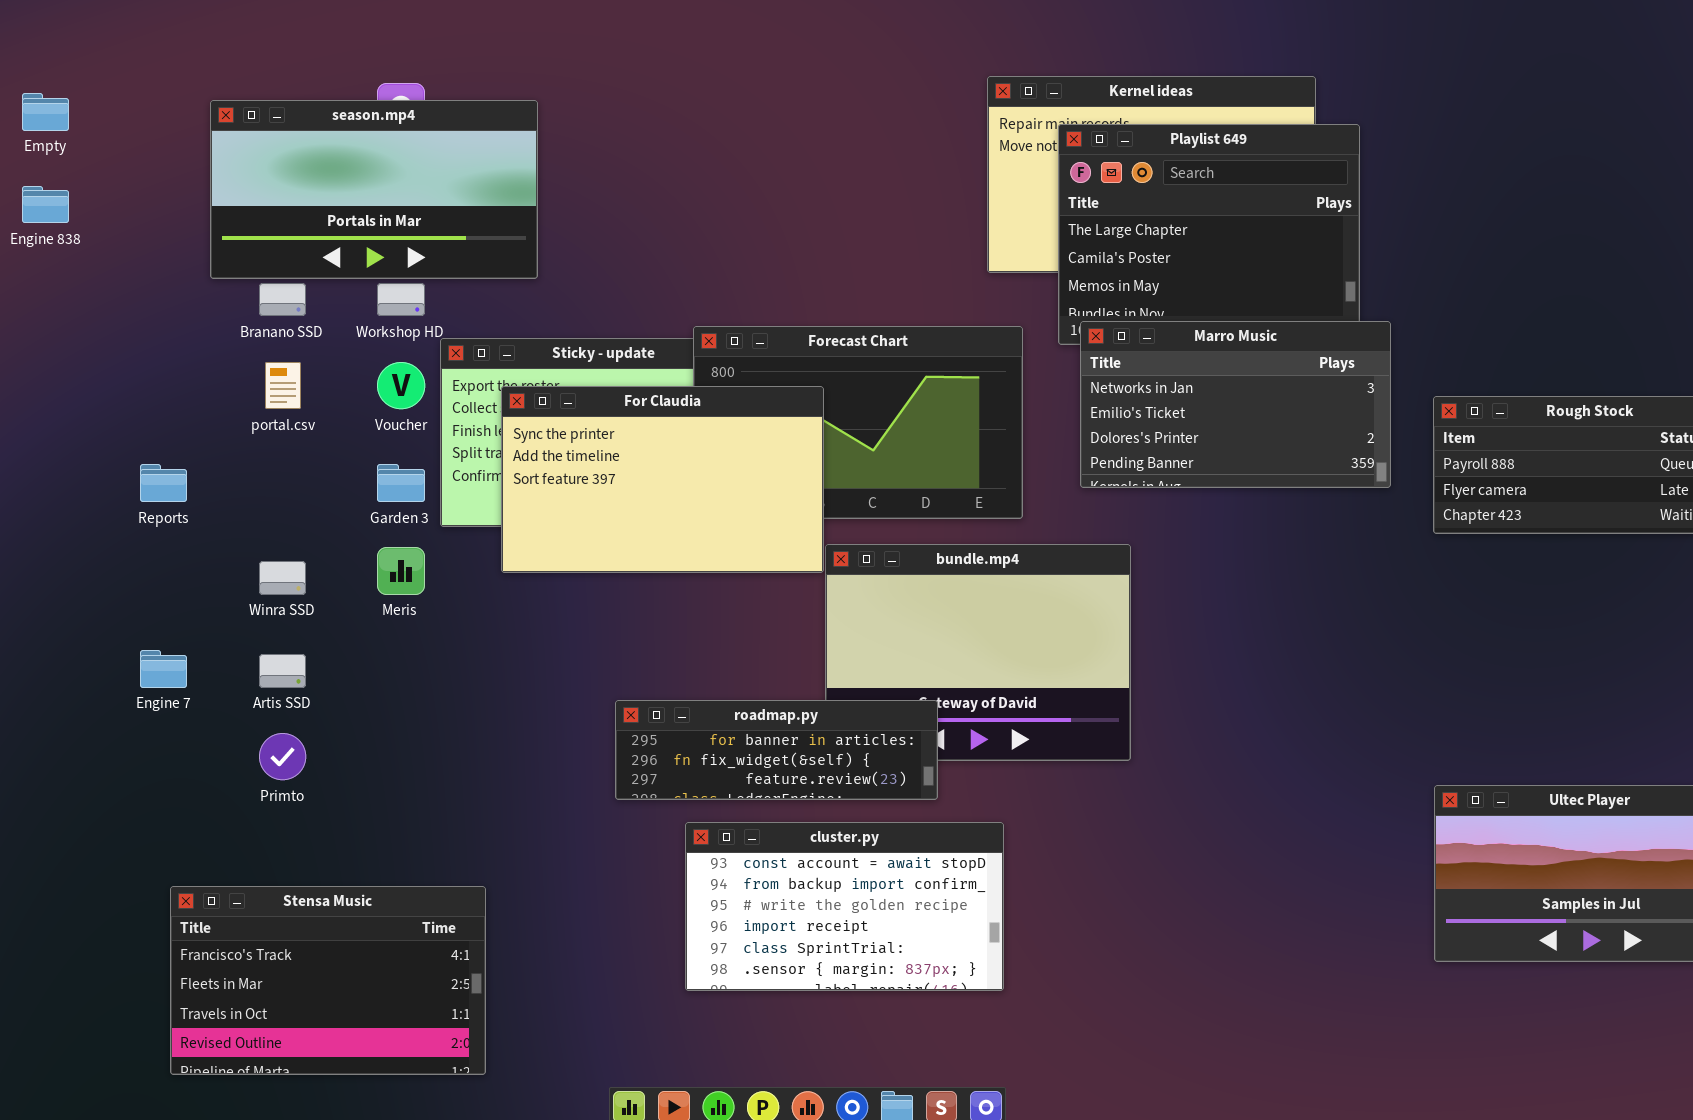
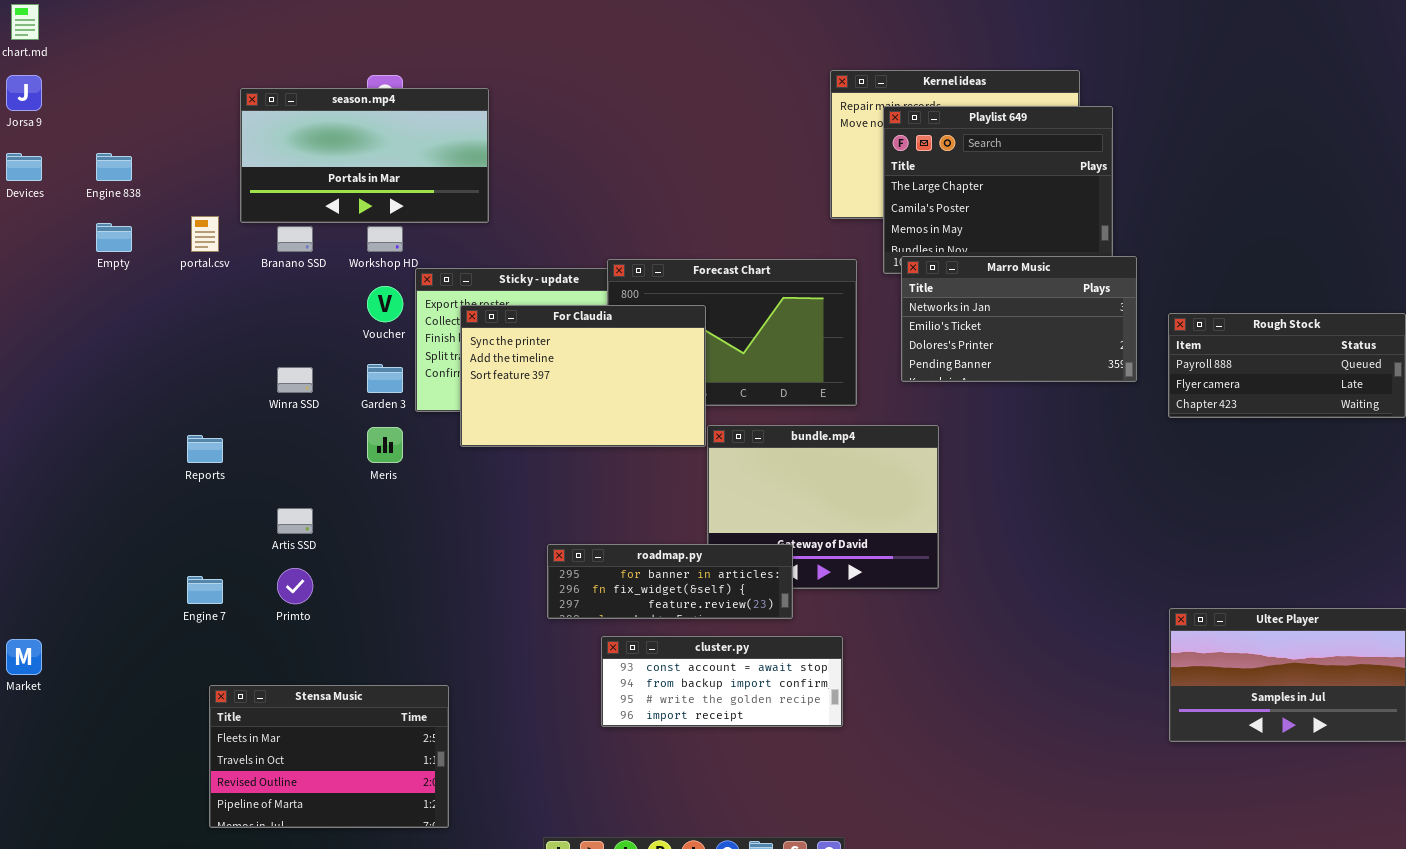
Empty: [22,93,69,131] -> [96,223,132,252], moved
portal.csv: [265,362,301,409] -> [191,216,219,252], moved
Reports: [140,464,187,502] -> [187,435,223,463], moved
Winra SSD: [259,561,306,595] -> [277,367,313,393], moved
Engine 7: [140,650,187,688] -> [187,576,223,604], moved
cluster.py: [685,822,1004,991] -> [601,636,843,727], resized
Stensa Music: [170,886,486,1075] -> [209,685,449,828], scrolled down 1 row

